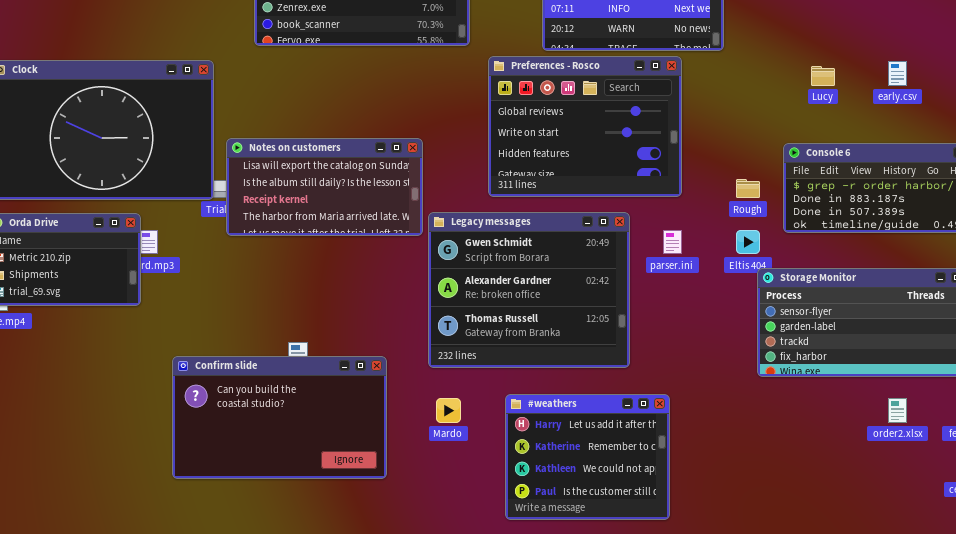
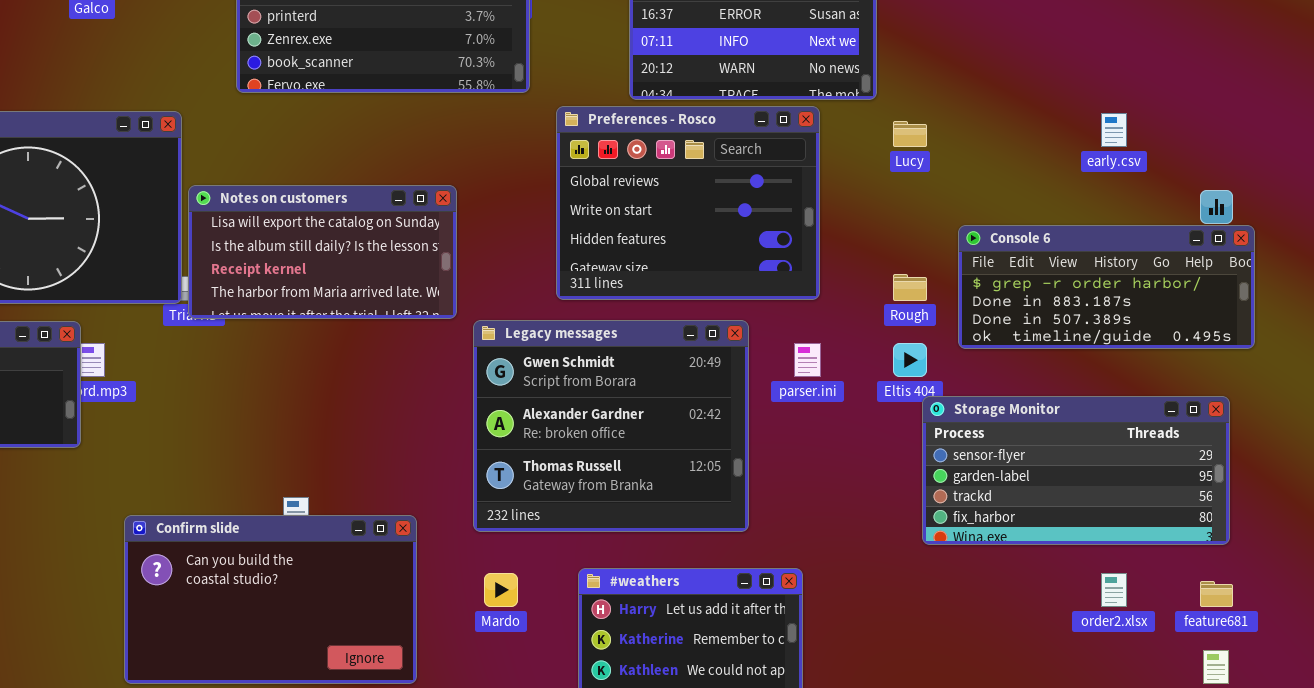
Lucy: [811,66,835,86] -> [893,121,927,147], moved
Notes on customers: [226,138,423,236] -> [188,185,457,319], moved

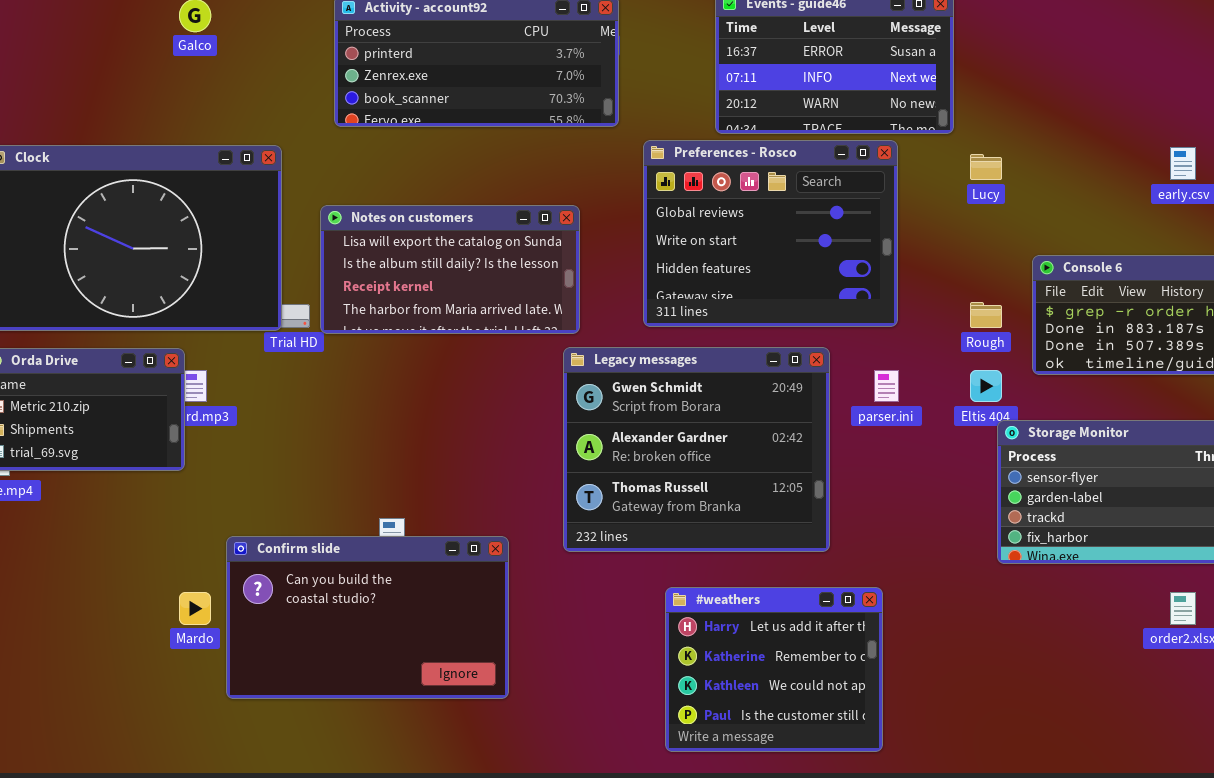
Notes on customers: [188,185,457,319] -> [320,205,580,334], moved
Mardo: [484,573,518,607] -> [179,592,211,625], moved

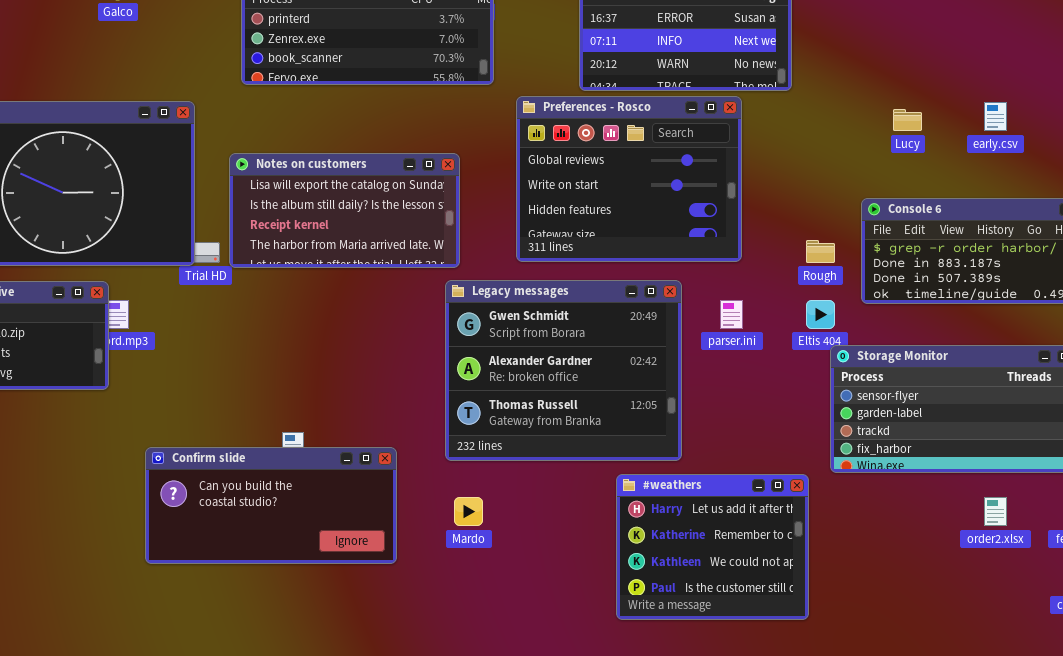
Lucy: [970,154,1002,180] -> [893,109,922,131], moved
Confirm slide: [226,536,509,699] -> [145,447,397,564], resized
#weathers: [665,587,883,752] -> [616,474,809,620], moved
Mardo: [179,592,211,625] -> [454,497,483,526], moved

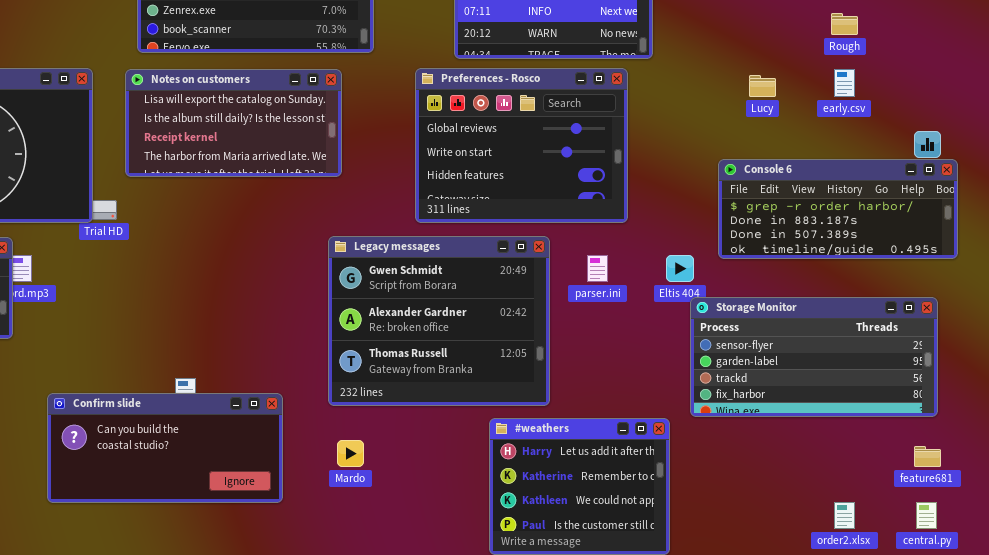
Preferences - Rosco: [516,96,742,262] -> [415,68,628,223], moved
Notes on customers: [229,153,460,268] -> [125,69,342,177], moved
Rough: [806,240,835,263] -> [831,13,858,35], moved
order2.xlsx: [984,497,1007,526] -> [834,502,855,529], moved

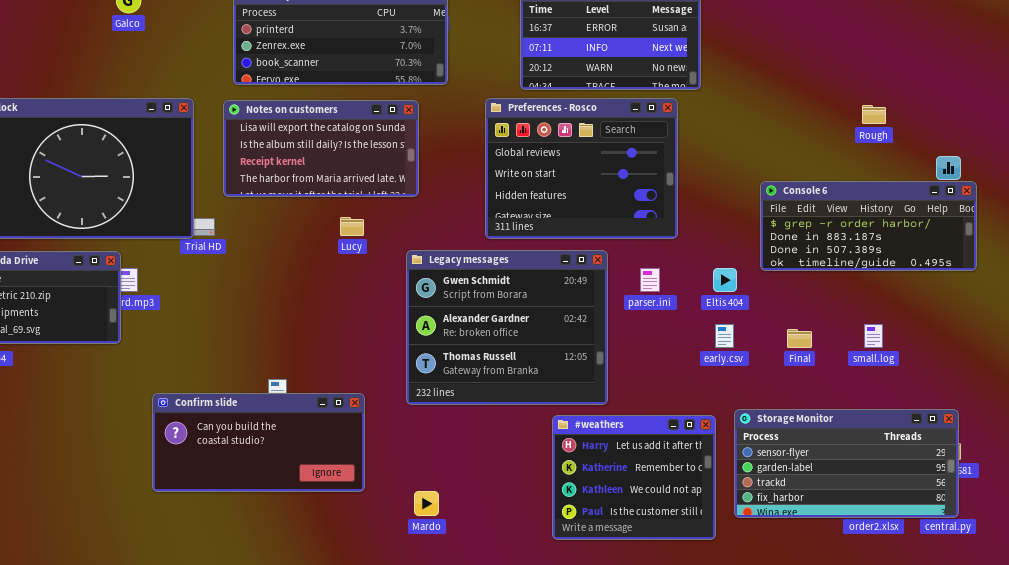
Rough: [831,13,858,35] -> [862,105,886,124], moved
early.csv: [834,69,855,97] -> [715,324,734,348], moved
Lucy: [749,75,776,97] -> [340,217,364,236], moved
Storage Monitor: [690,297,938,417] -> [734,409,959,518], moved
Mardo: [337,440,364,467] -> [414,491,439,516], moved

